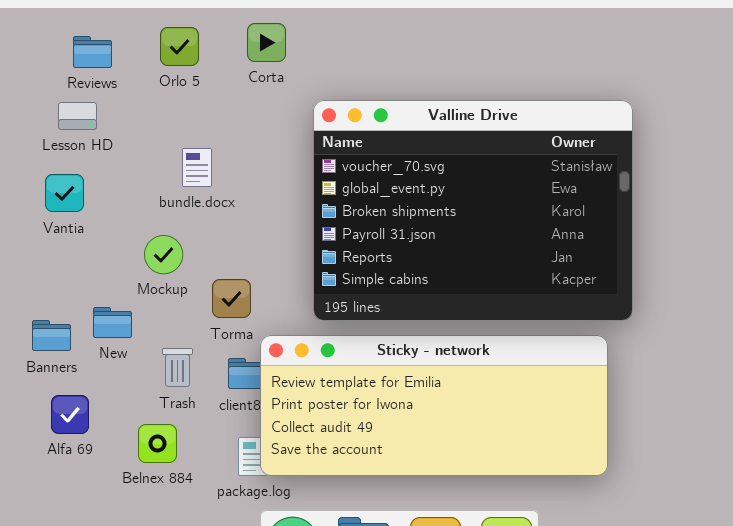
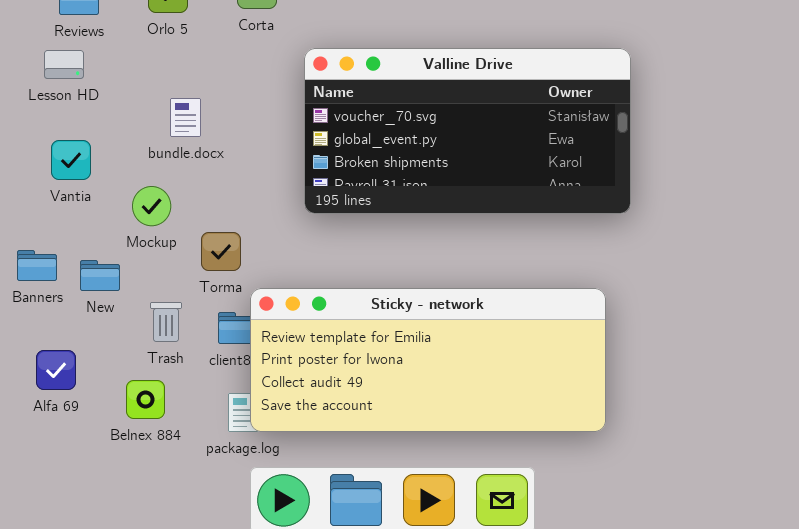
Valline Drive: [313,100,633,321] -> [304,48,631,214], resized
Vantia: [45,174,84,212] -> [51,140,91,180], moved
Banners: [32,320,71,351] -> [17,250,57,281], moved

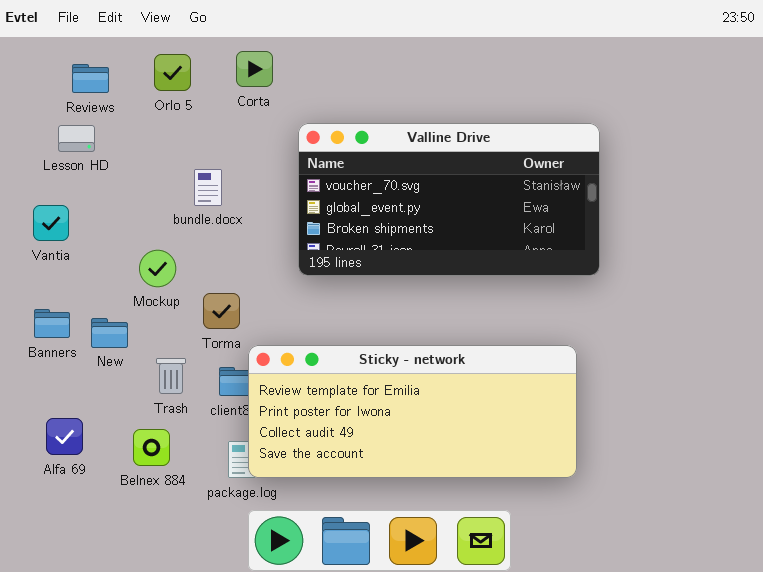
bundle.docx: [170,98,201,137] -> [194,169,222,206], moved
Vantia: [51,140,91,180] -> [33,205,69,241], moved
Alfa 69: [36,350,76,390] -> [46,418,83,455], moved

